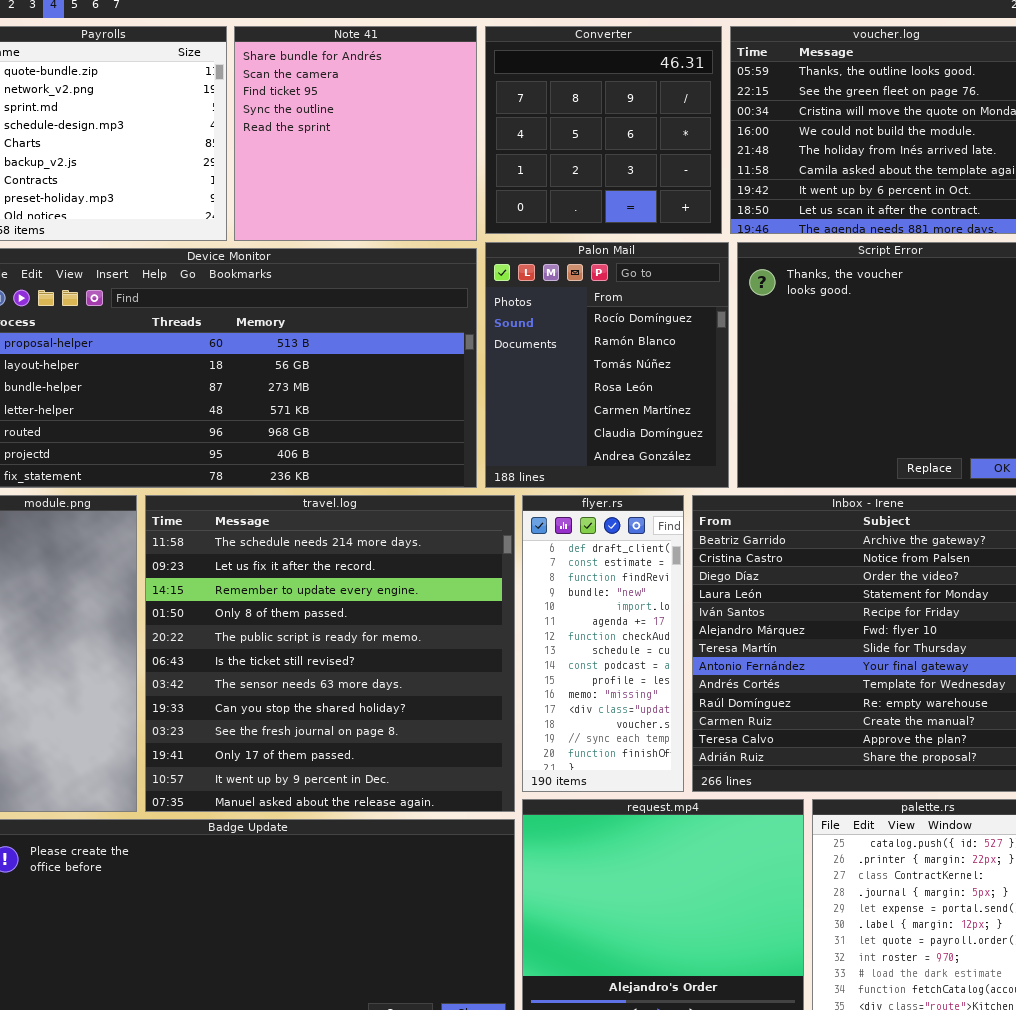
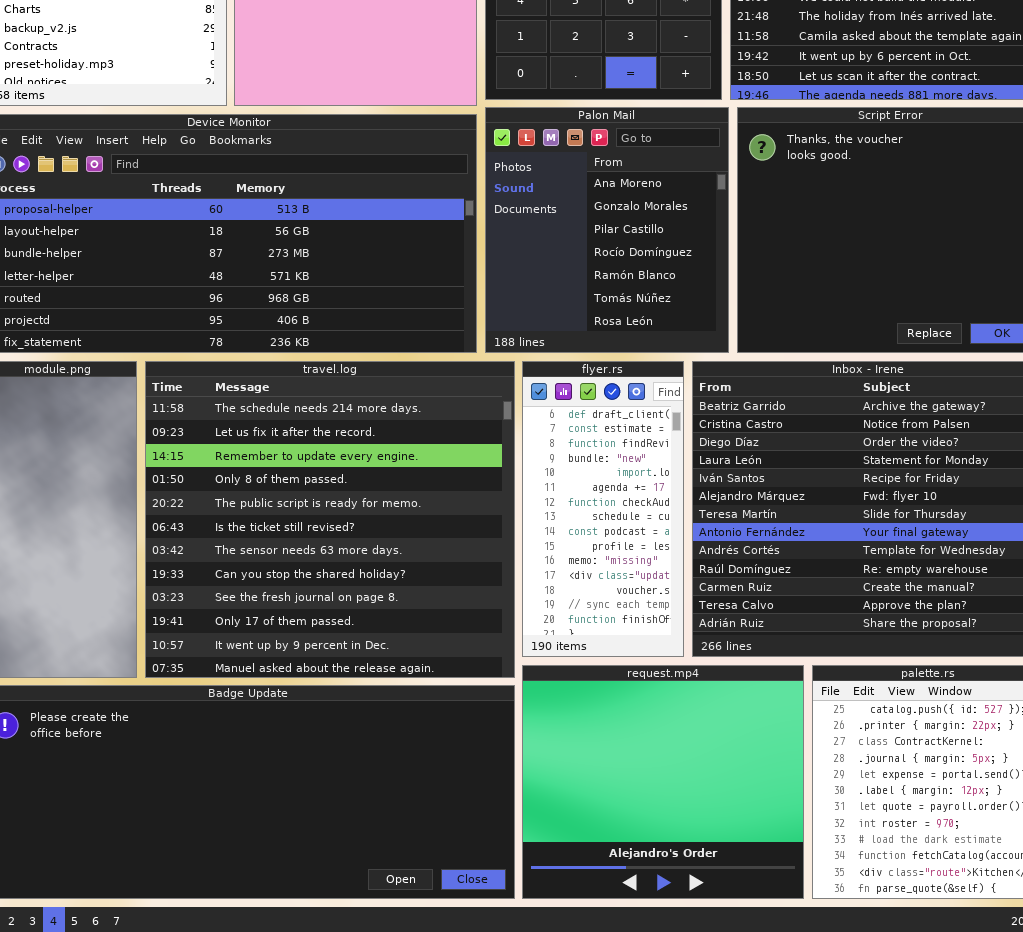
Palon Mail: [485,242,729,488] -> [485,107,729,353], scrolled up 3 rows

